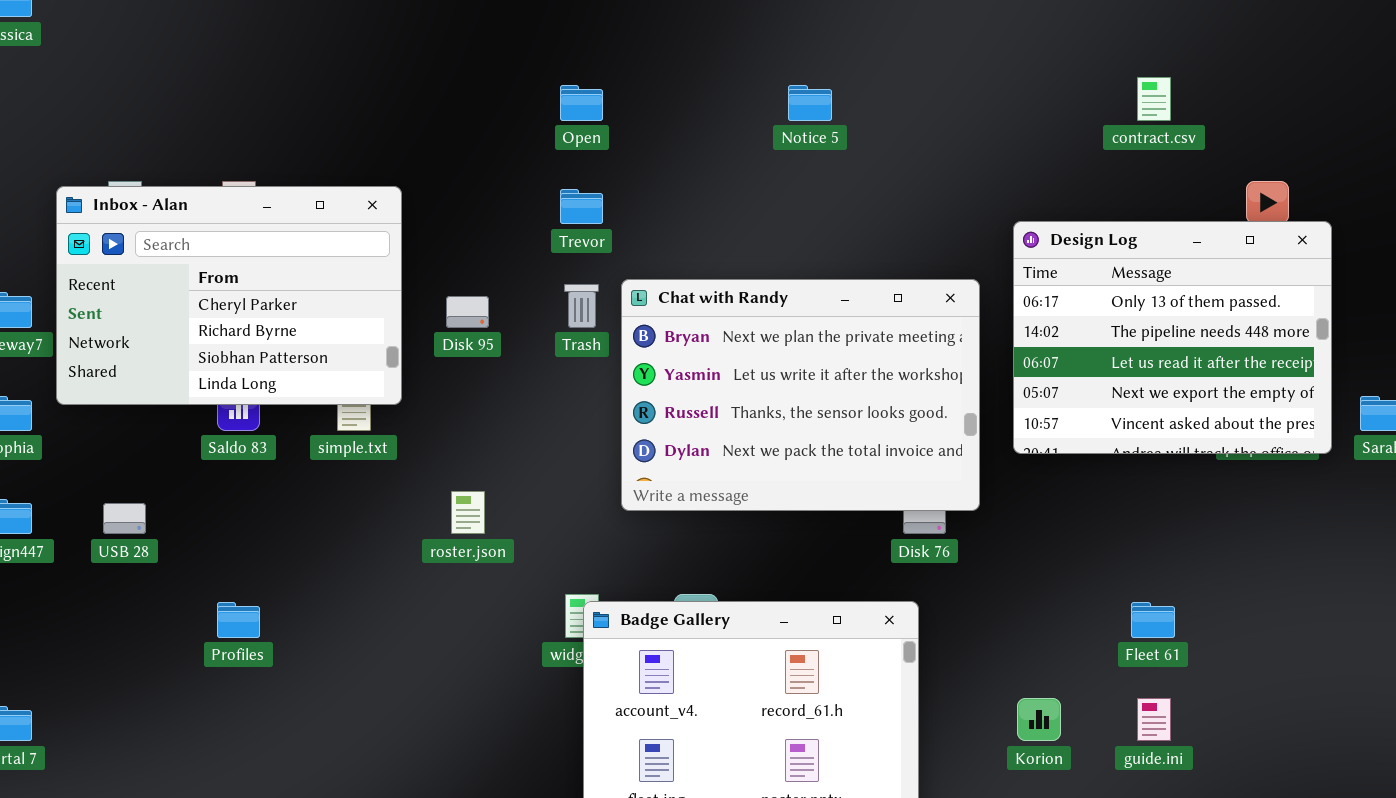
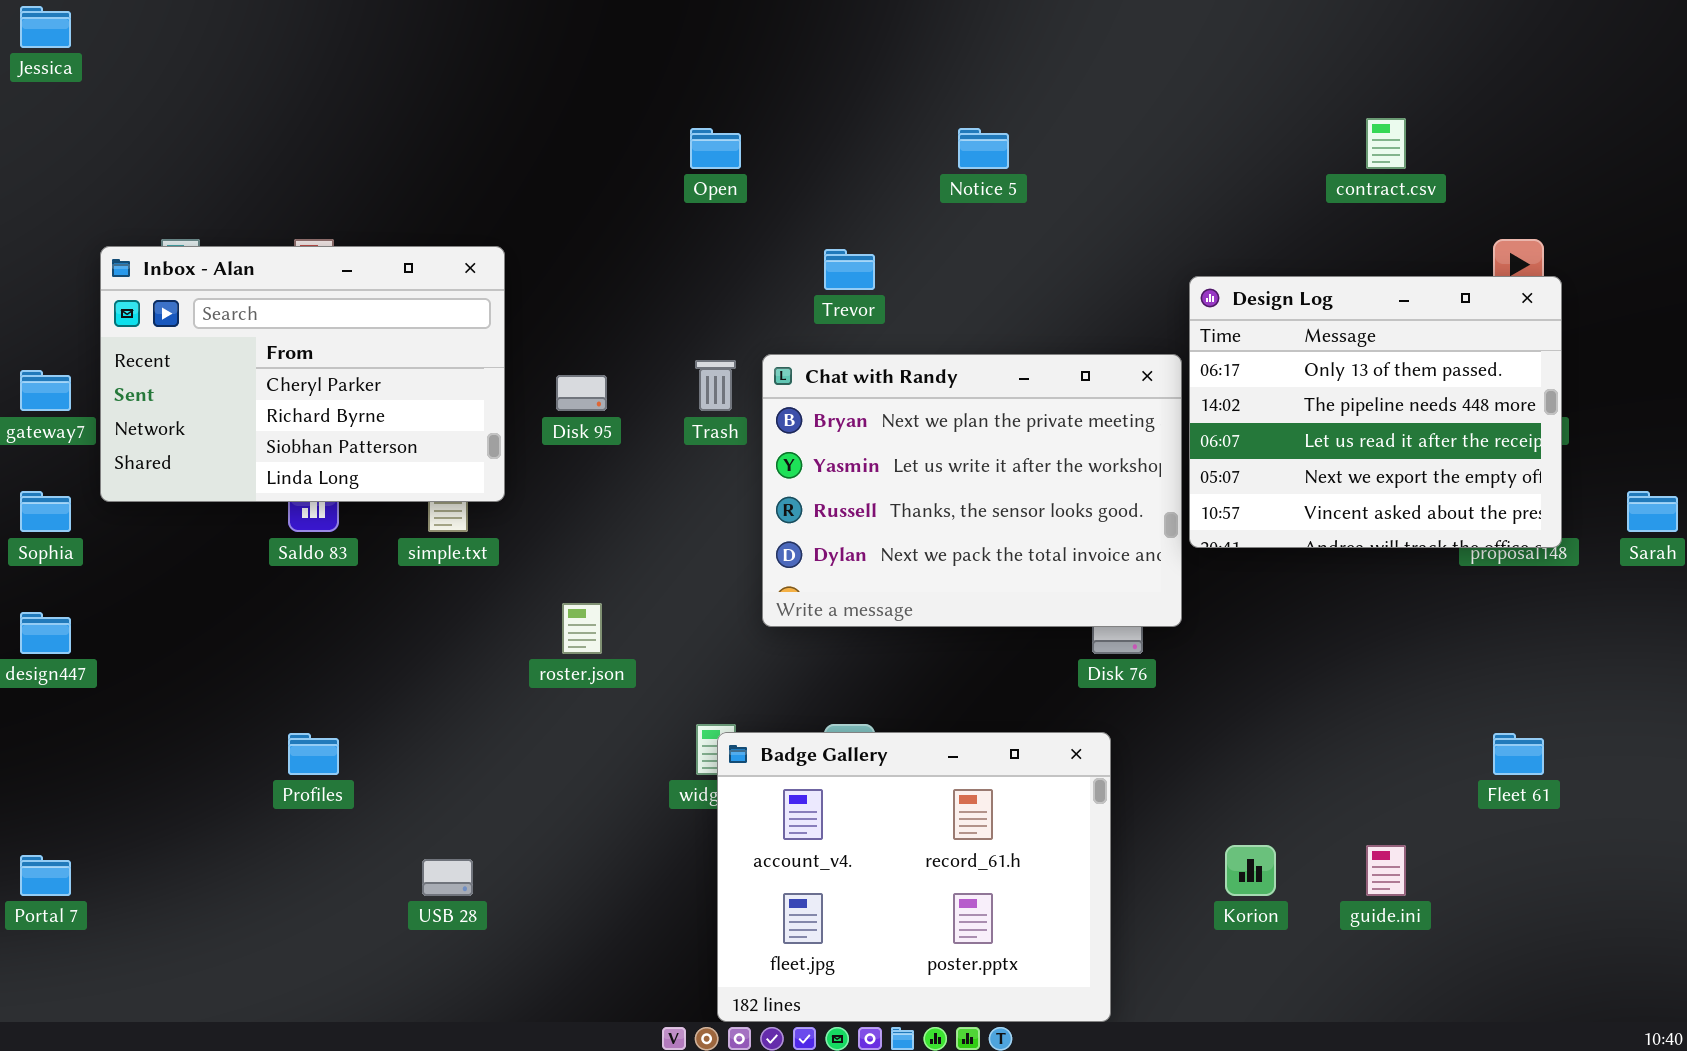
Trevor: [560,189,603,224] -> [824,249,875,290], moved
Design Log: [1013,221,1332,454] -> [1189,276,1562,548], moved
USB 28: [103,503,146,534] -> [422,859,473,896], moved
Fleet 61: [1131,602,1175,638] -> [1493,733,1544,775], moved

